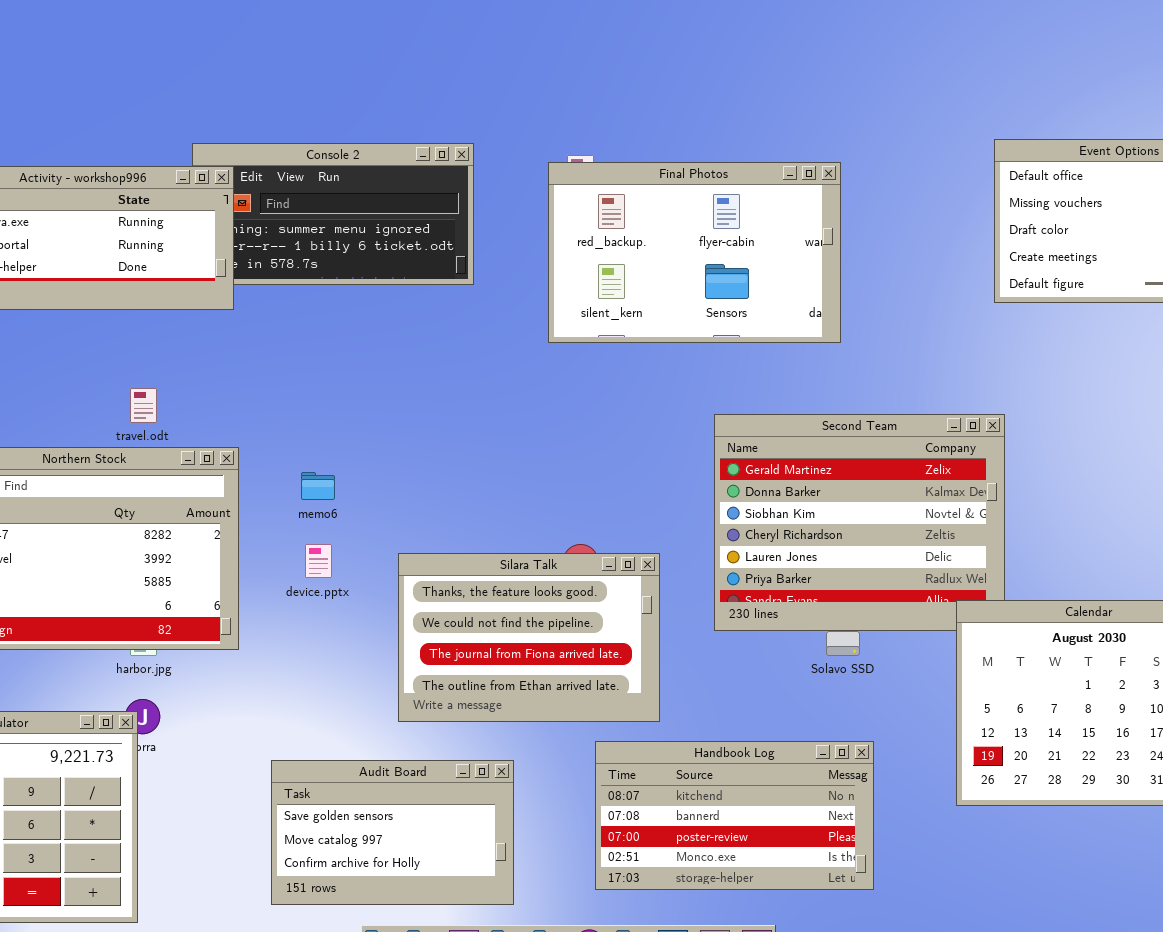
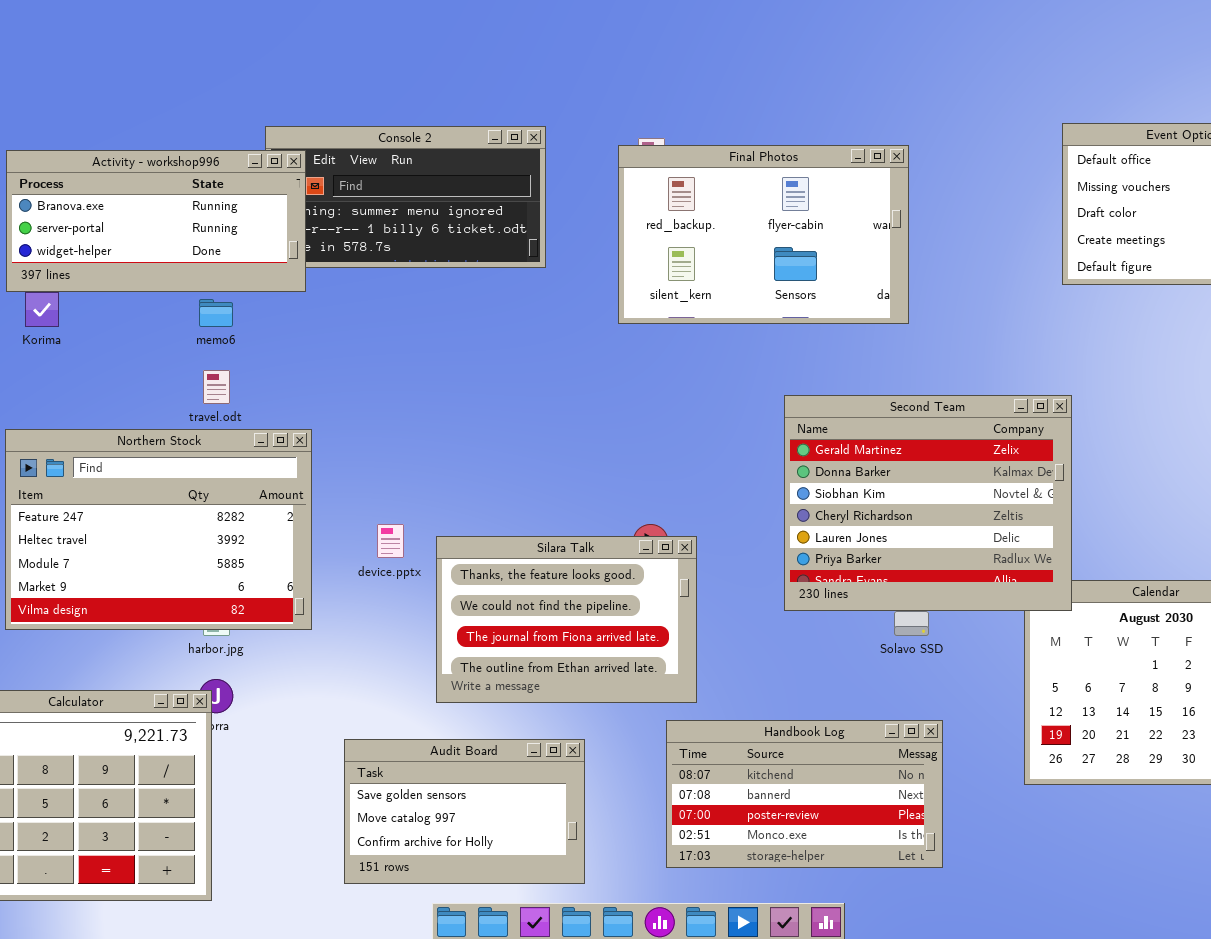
Second Team: [714,414,1005,631] -> [784,395,1072,611], raised
memo6: [301,472,335,500] -> [199,299,233,327], moved
Silara Talk: [398,553,660,722] -> [436,536,697,703], moved

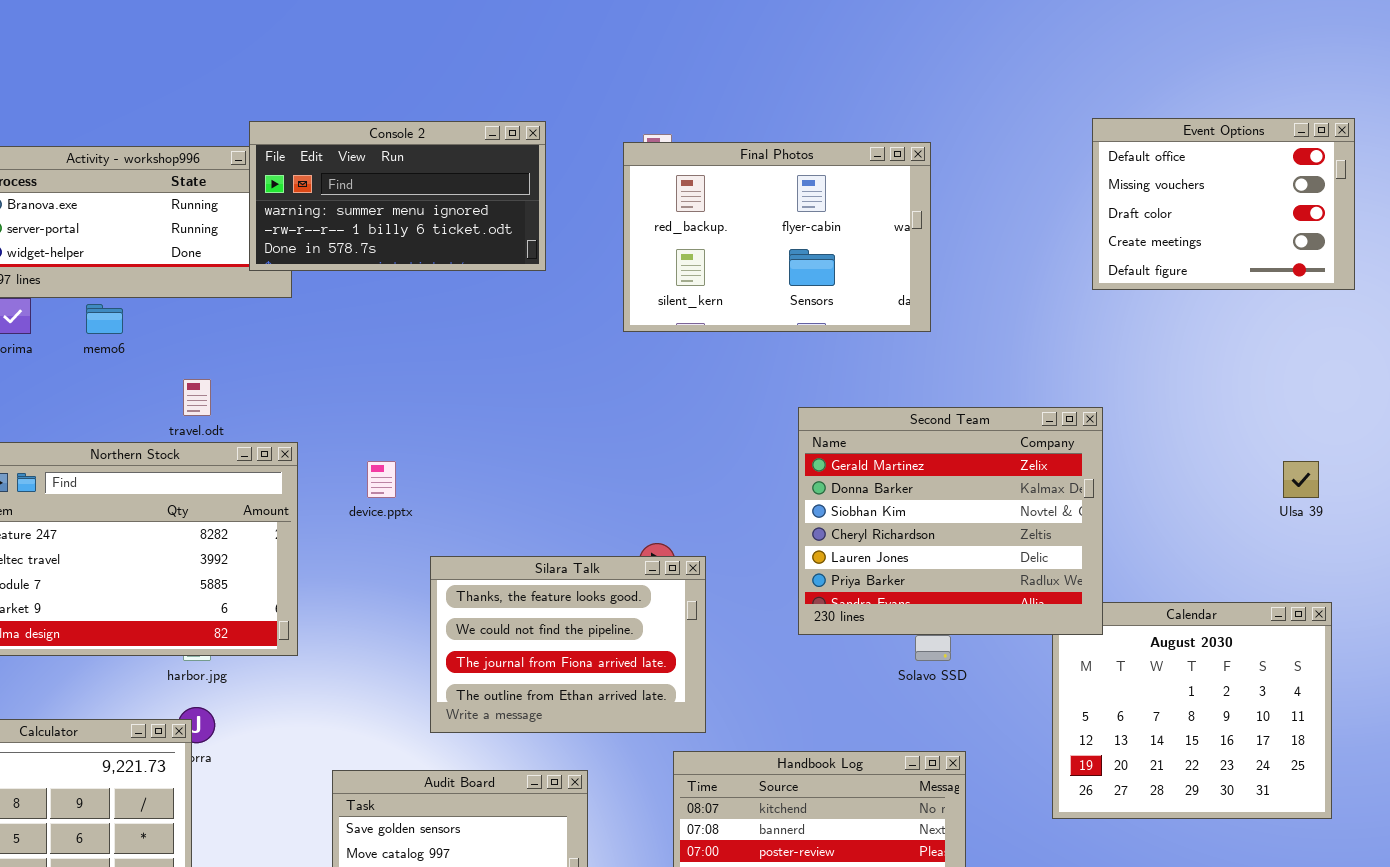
Console 2: [265,126,546,268] -> [249,121,546,271], raised
memo6: [199,299,233,327] -> [86,304,123,334], moved
device.pptx: [377,524,404,558] -> [367,461,396,498], moved

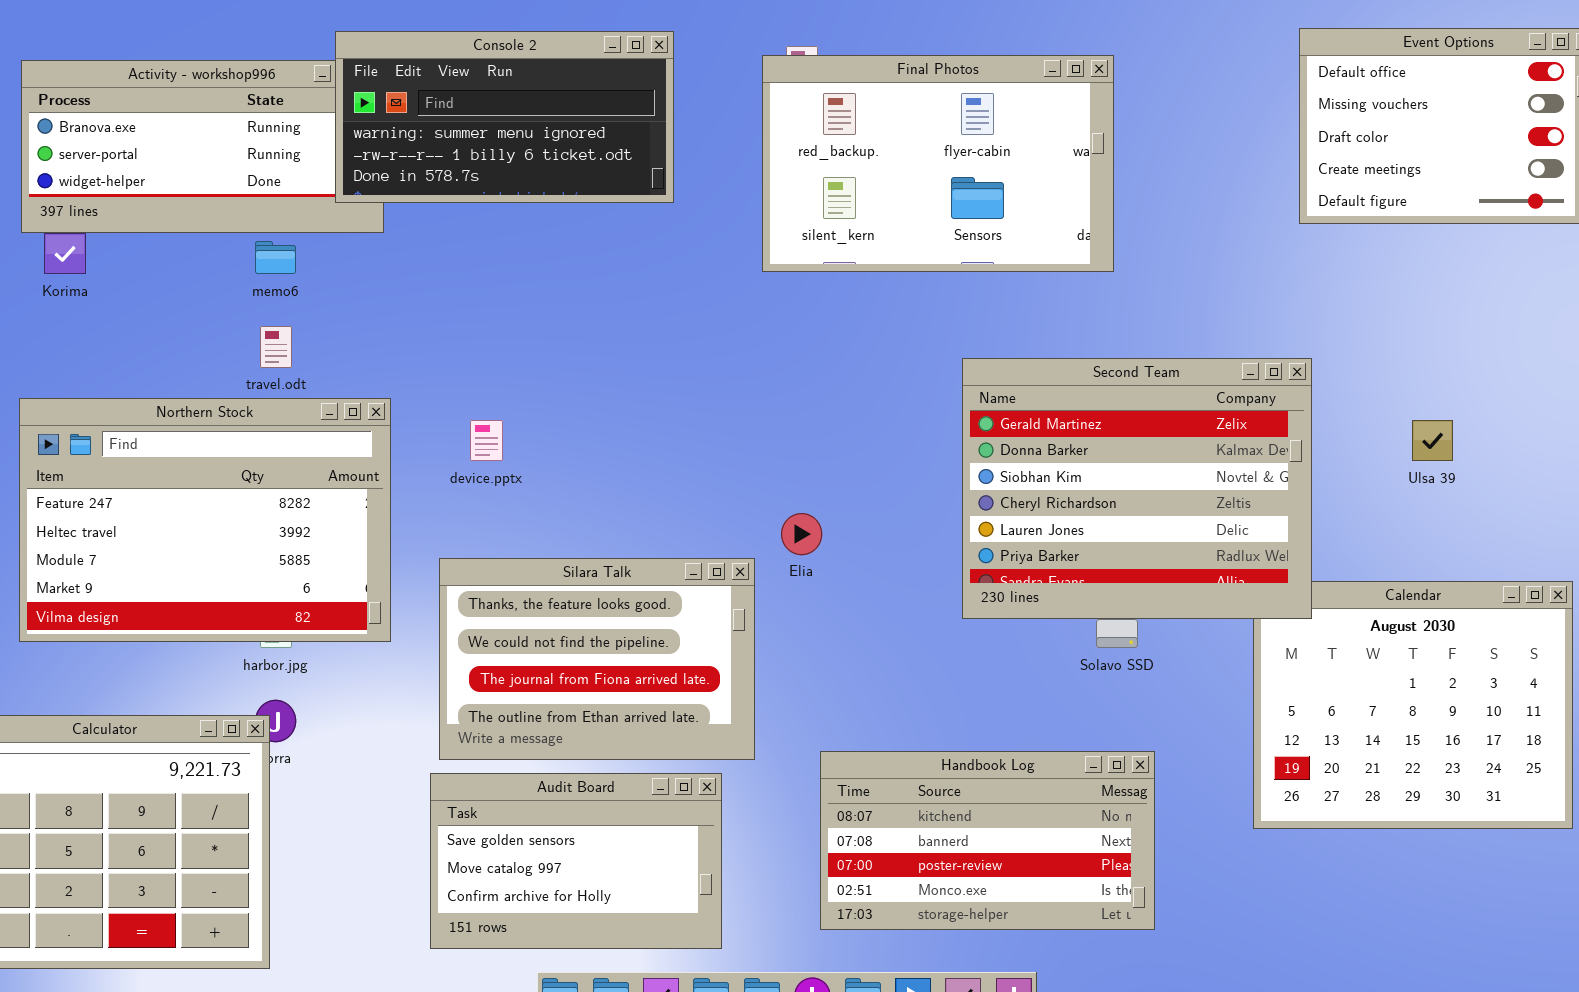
memo6: [86,304,123,334] -> [255,241,296,274], moved
Ulsa 39: [1283,461,1319,498] -> [1412,420,1453,461], moved
Silara Talk: [430,556,706,733] -> [439,558,755,760], moved

